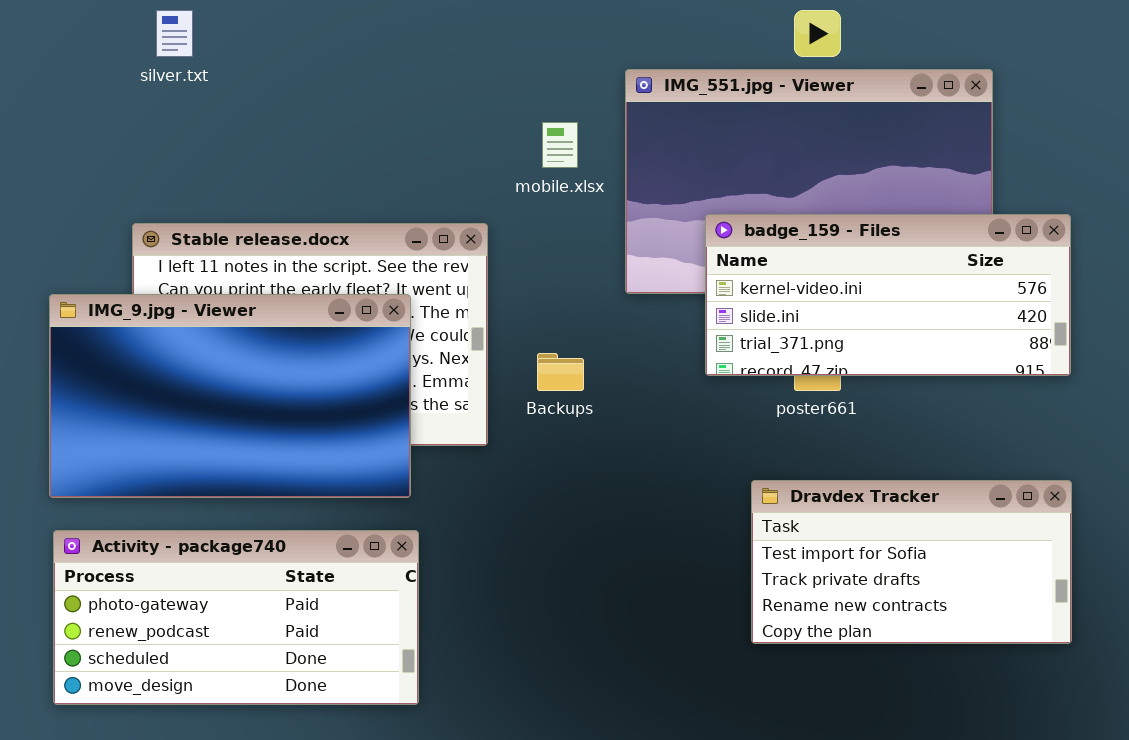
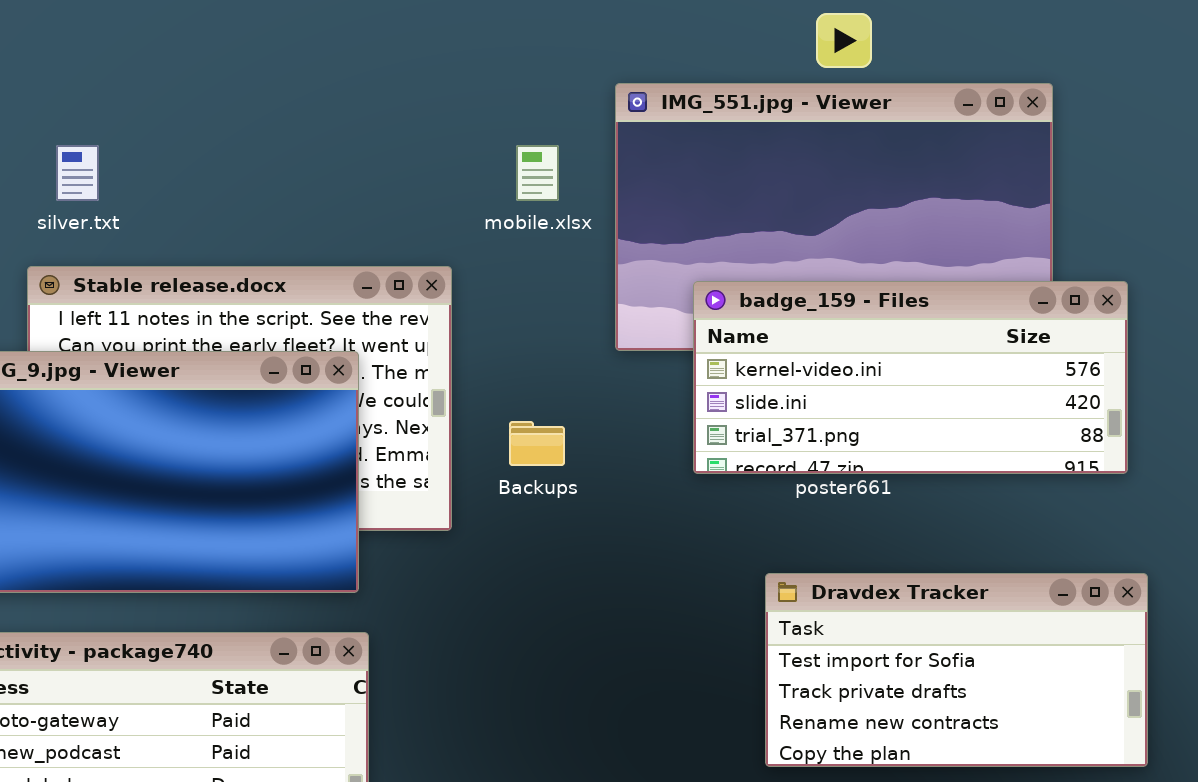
silver.txt: [156,10,193,57] -> [56,145,99,201], moved
badge_159 - Files: [705,214,1071,376] -> [693,281,1128,474], moved

